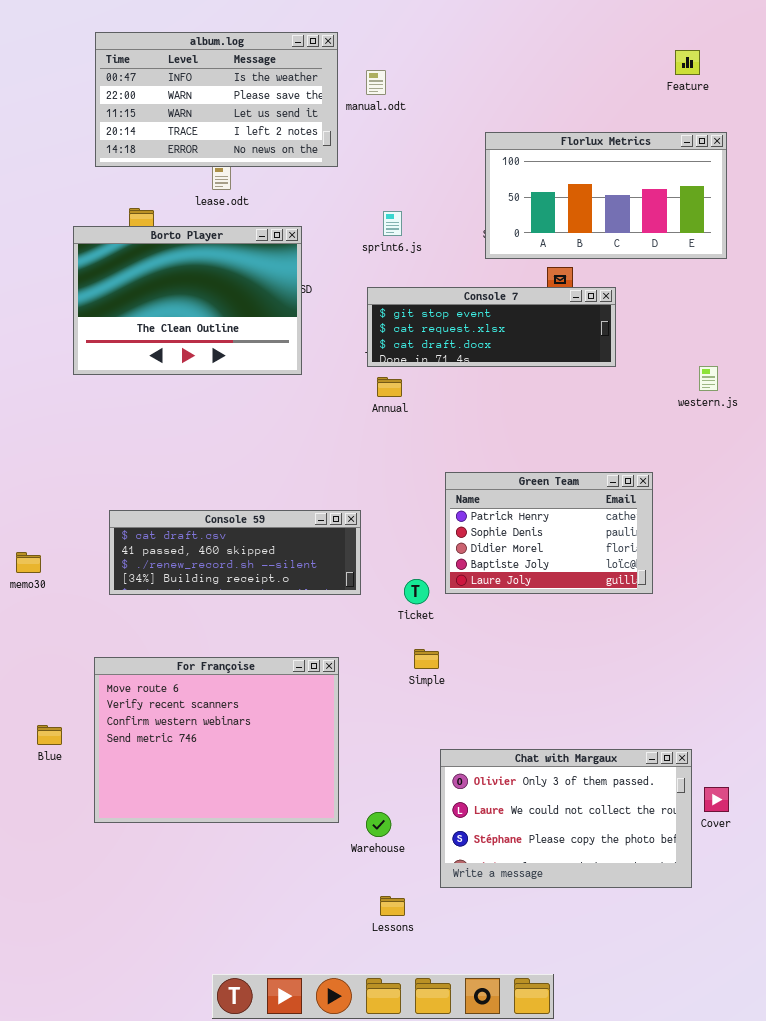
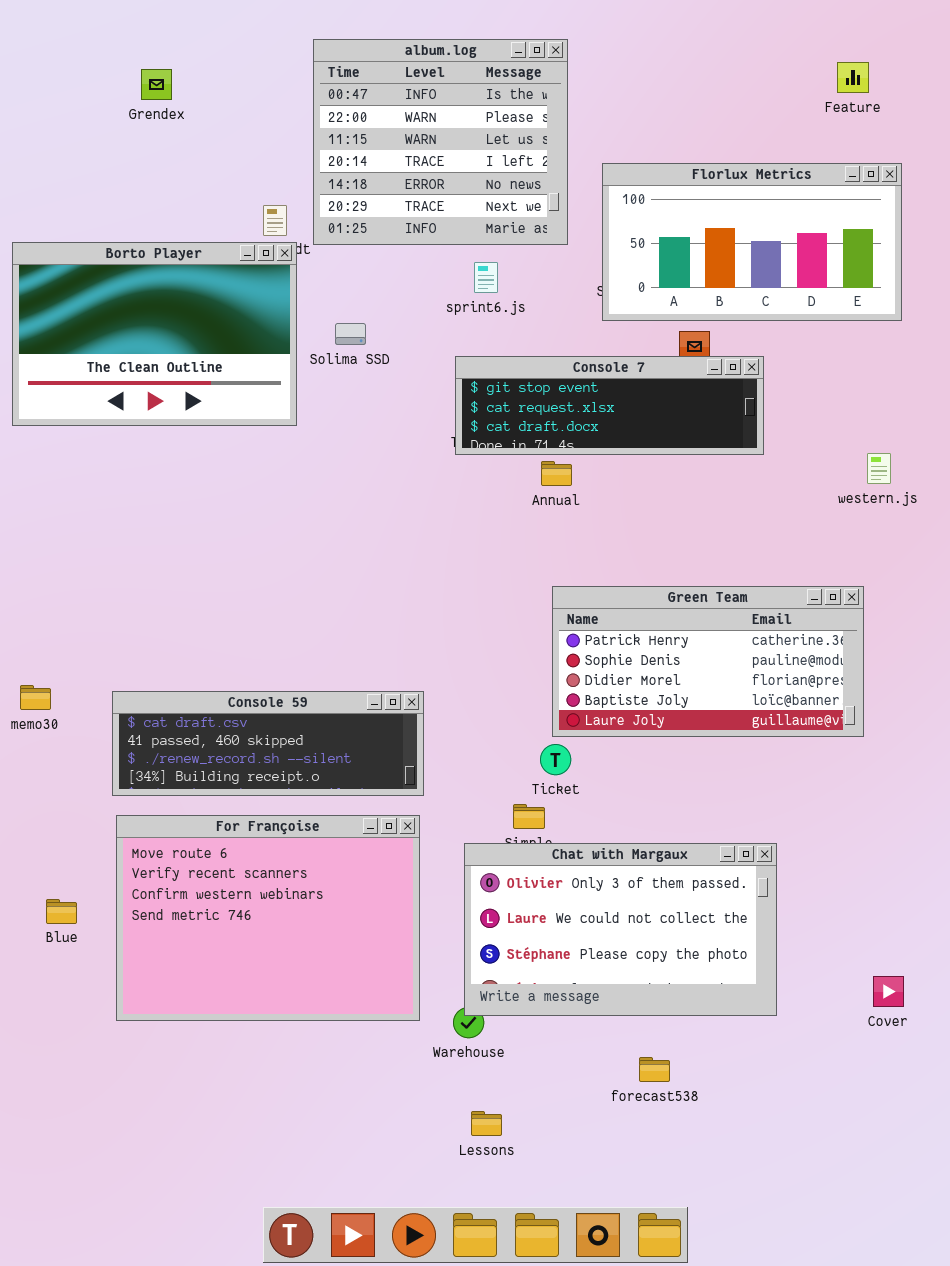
album.log: [95,32,338,167] -> [313,39,568,245], moved, resized
Borto Player: [73,226,302,375] -> [12,242,297,426], moved
Annual: [377,377,402,397] -> [541,461,572,486], moved
Green Team: [445,472,653,594] -> [552,586,864,737], resized
Console 59: [109,510,361,595] -> [112,691,424,796], moved
Ticket: [404,579,429,604] -> [540,744,571,775], moved
Chat with Margaux: [440,749,692,888] -> [464,843,777,1016], moved

